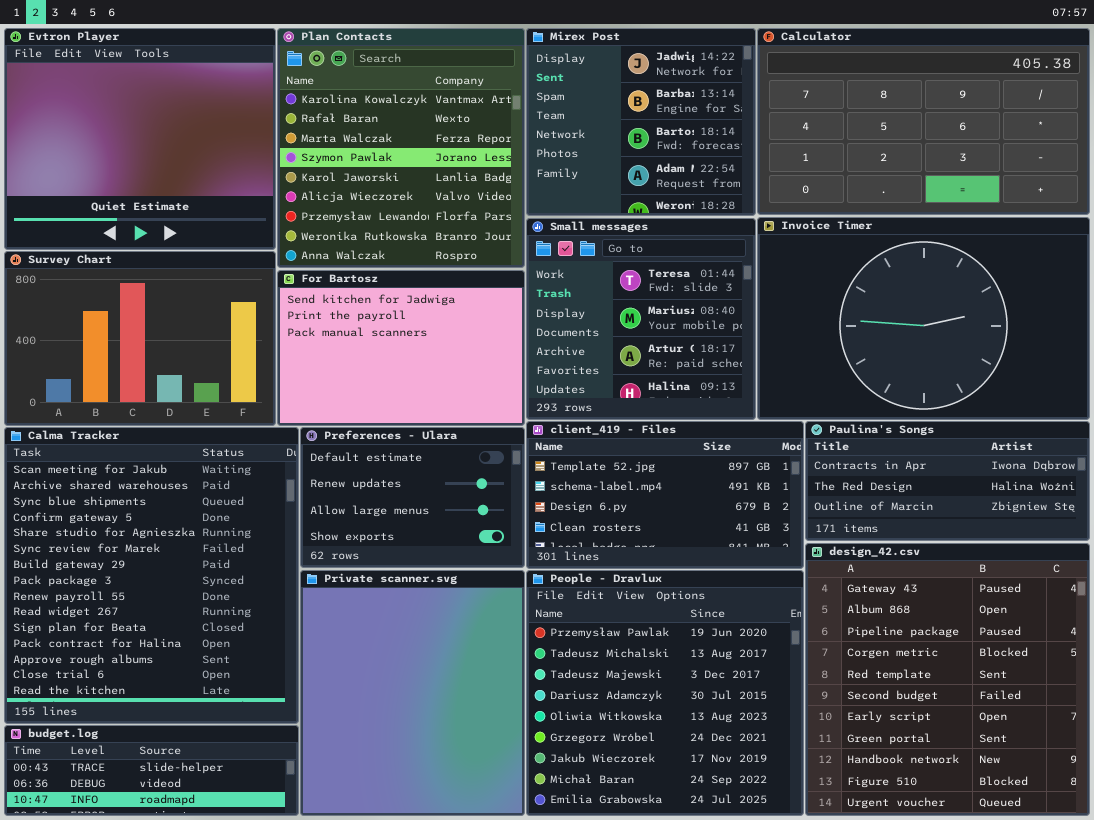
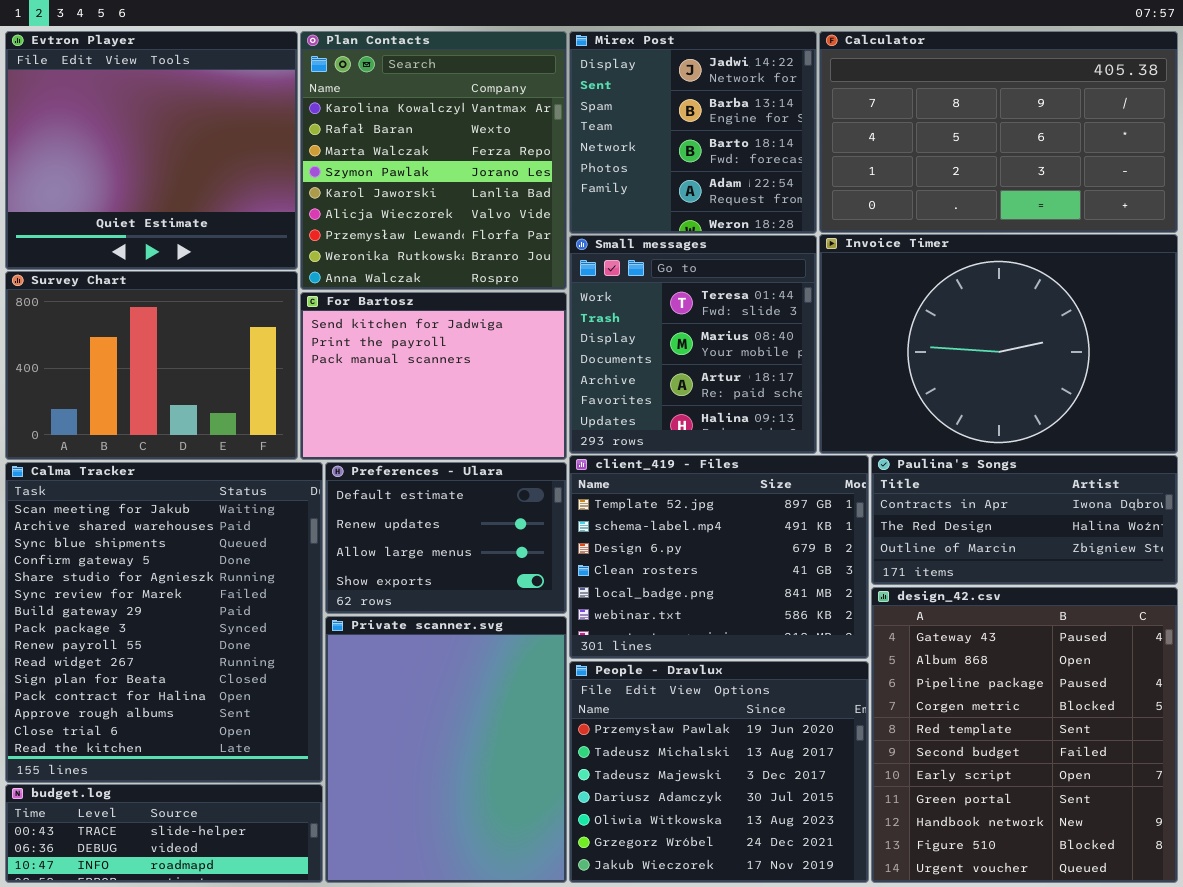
client_419 - Files: [526,421,804,569] -> [569,455,869,659], resized
People - Dravlux: [526,570,804,816] -> [569,661,869,883], resized

